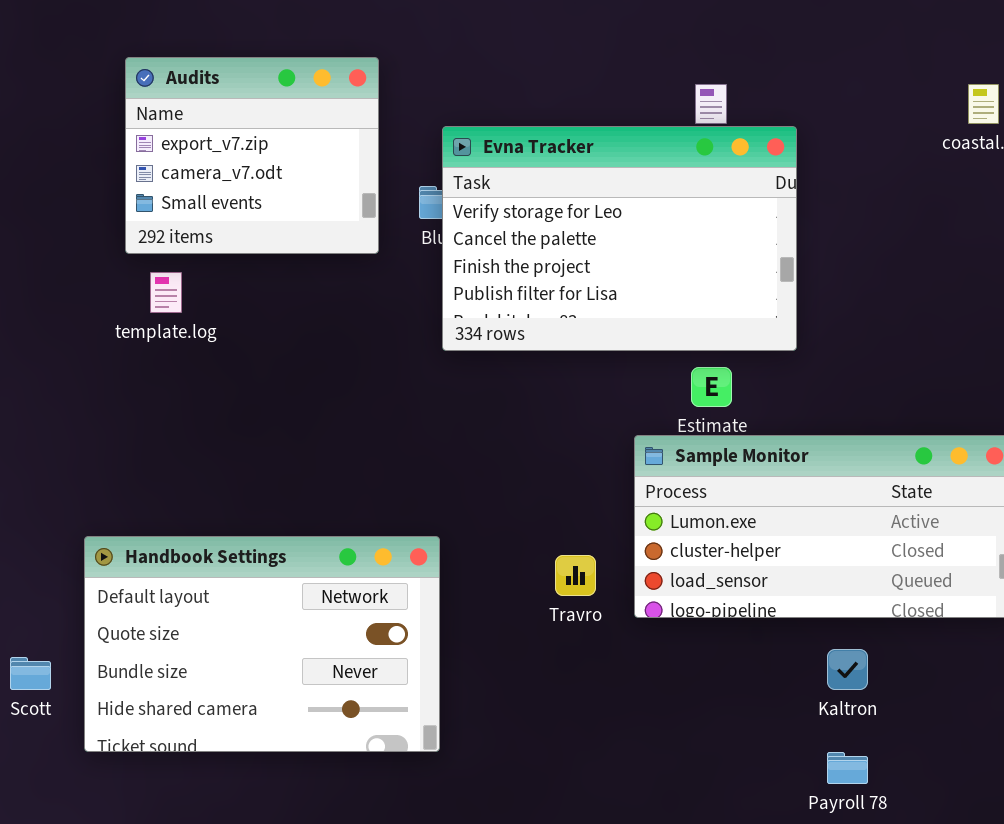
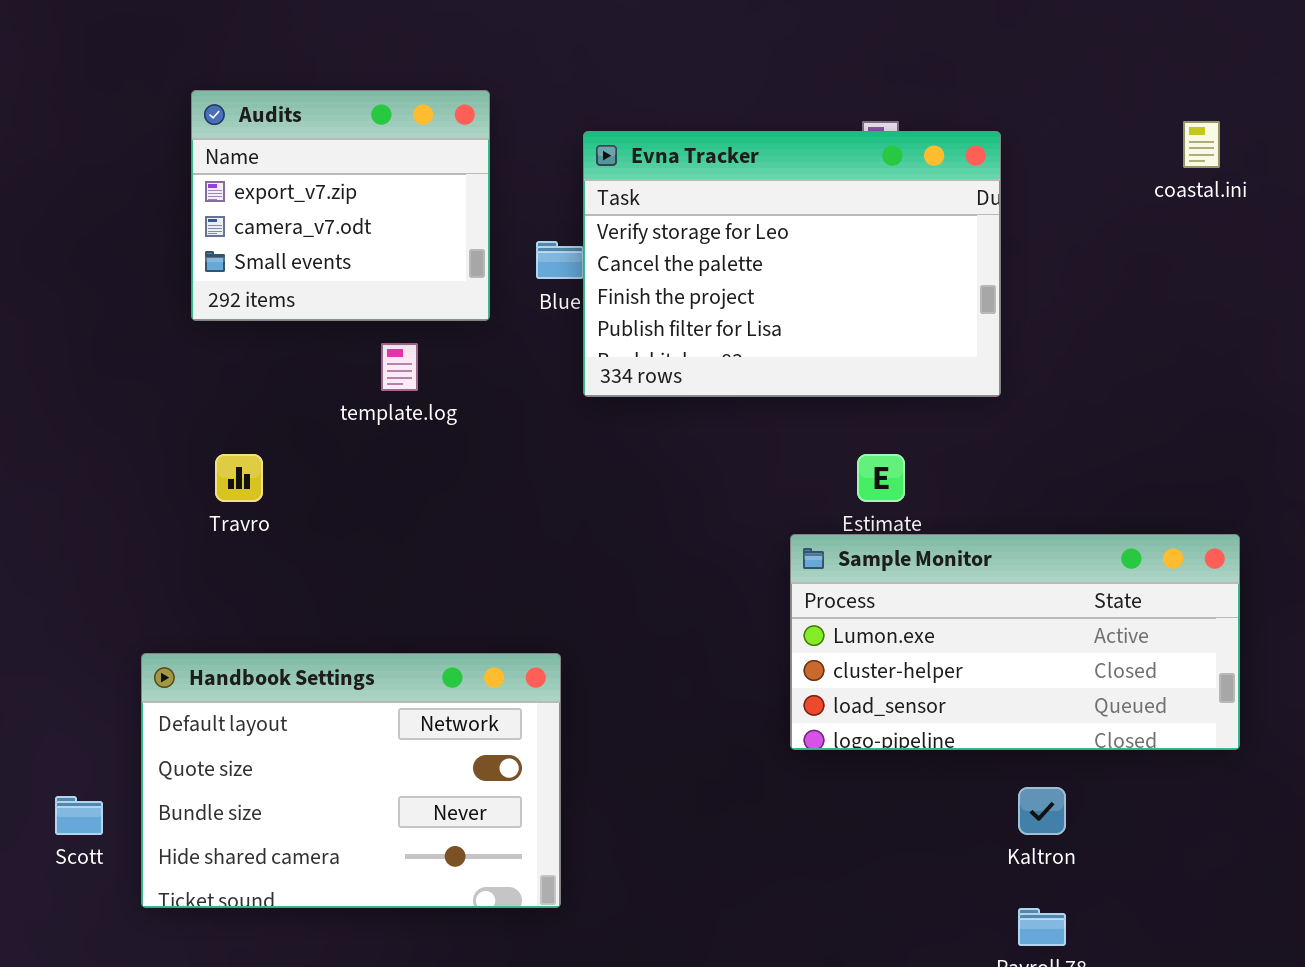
Evna Tracker: [442,126,797,351] -> [583,131,1001,397], moved
template.log: [150,272,182,313] -> [381,343,418,391], moved
Travro: [555,555,596,596] -> [215,454,263,502], moved

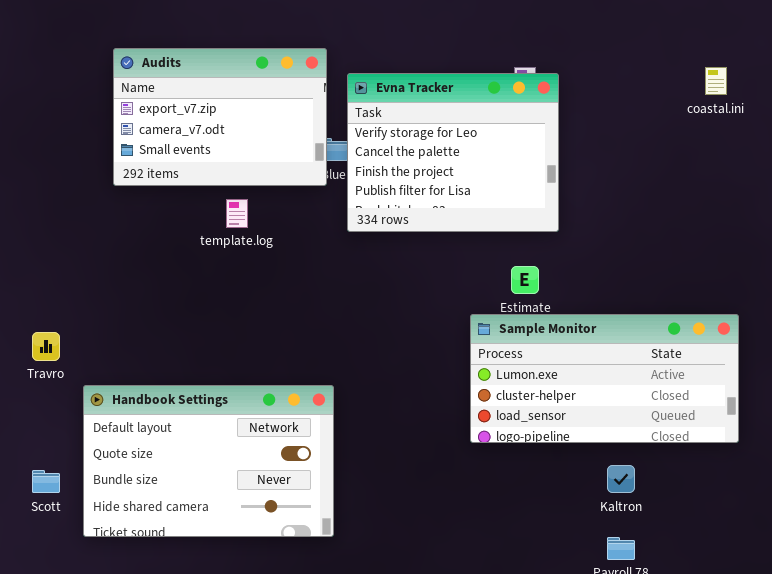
Audits: [191,90,490,321] -> [113,48,327,186], resized
Evna Tracker: [583,131,1001,397] -> [347,73,559,232], resized
Travro: [215,454,263,502] -> [32,332,60,361], moved

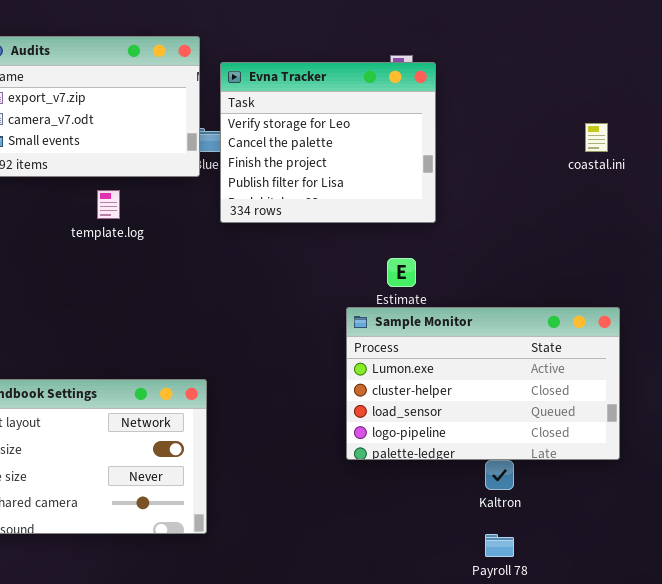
coastal.ini: [705,67,727,95] -> [585,123,608,152], moved
Sample Monitor: [470,314,739,443] -> [346,307,620,460], resized

